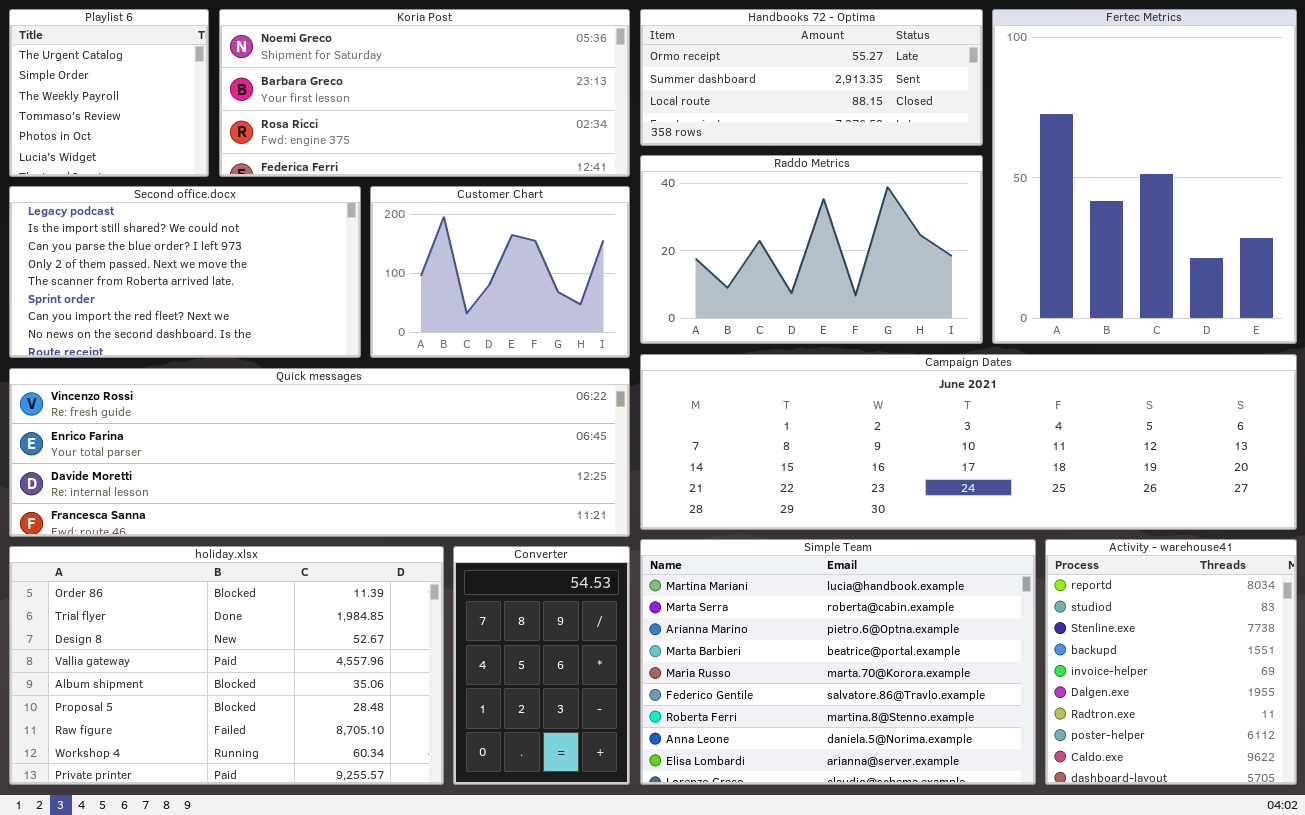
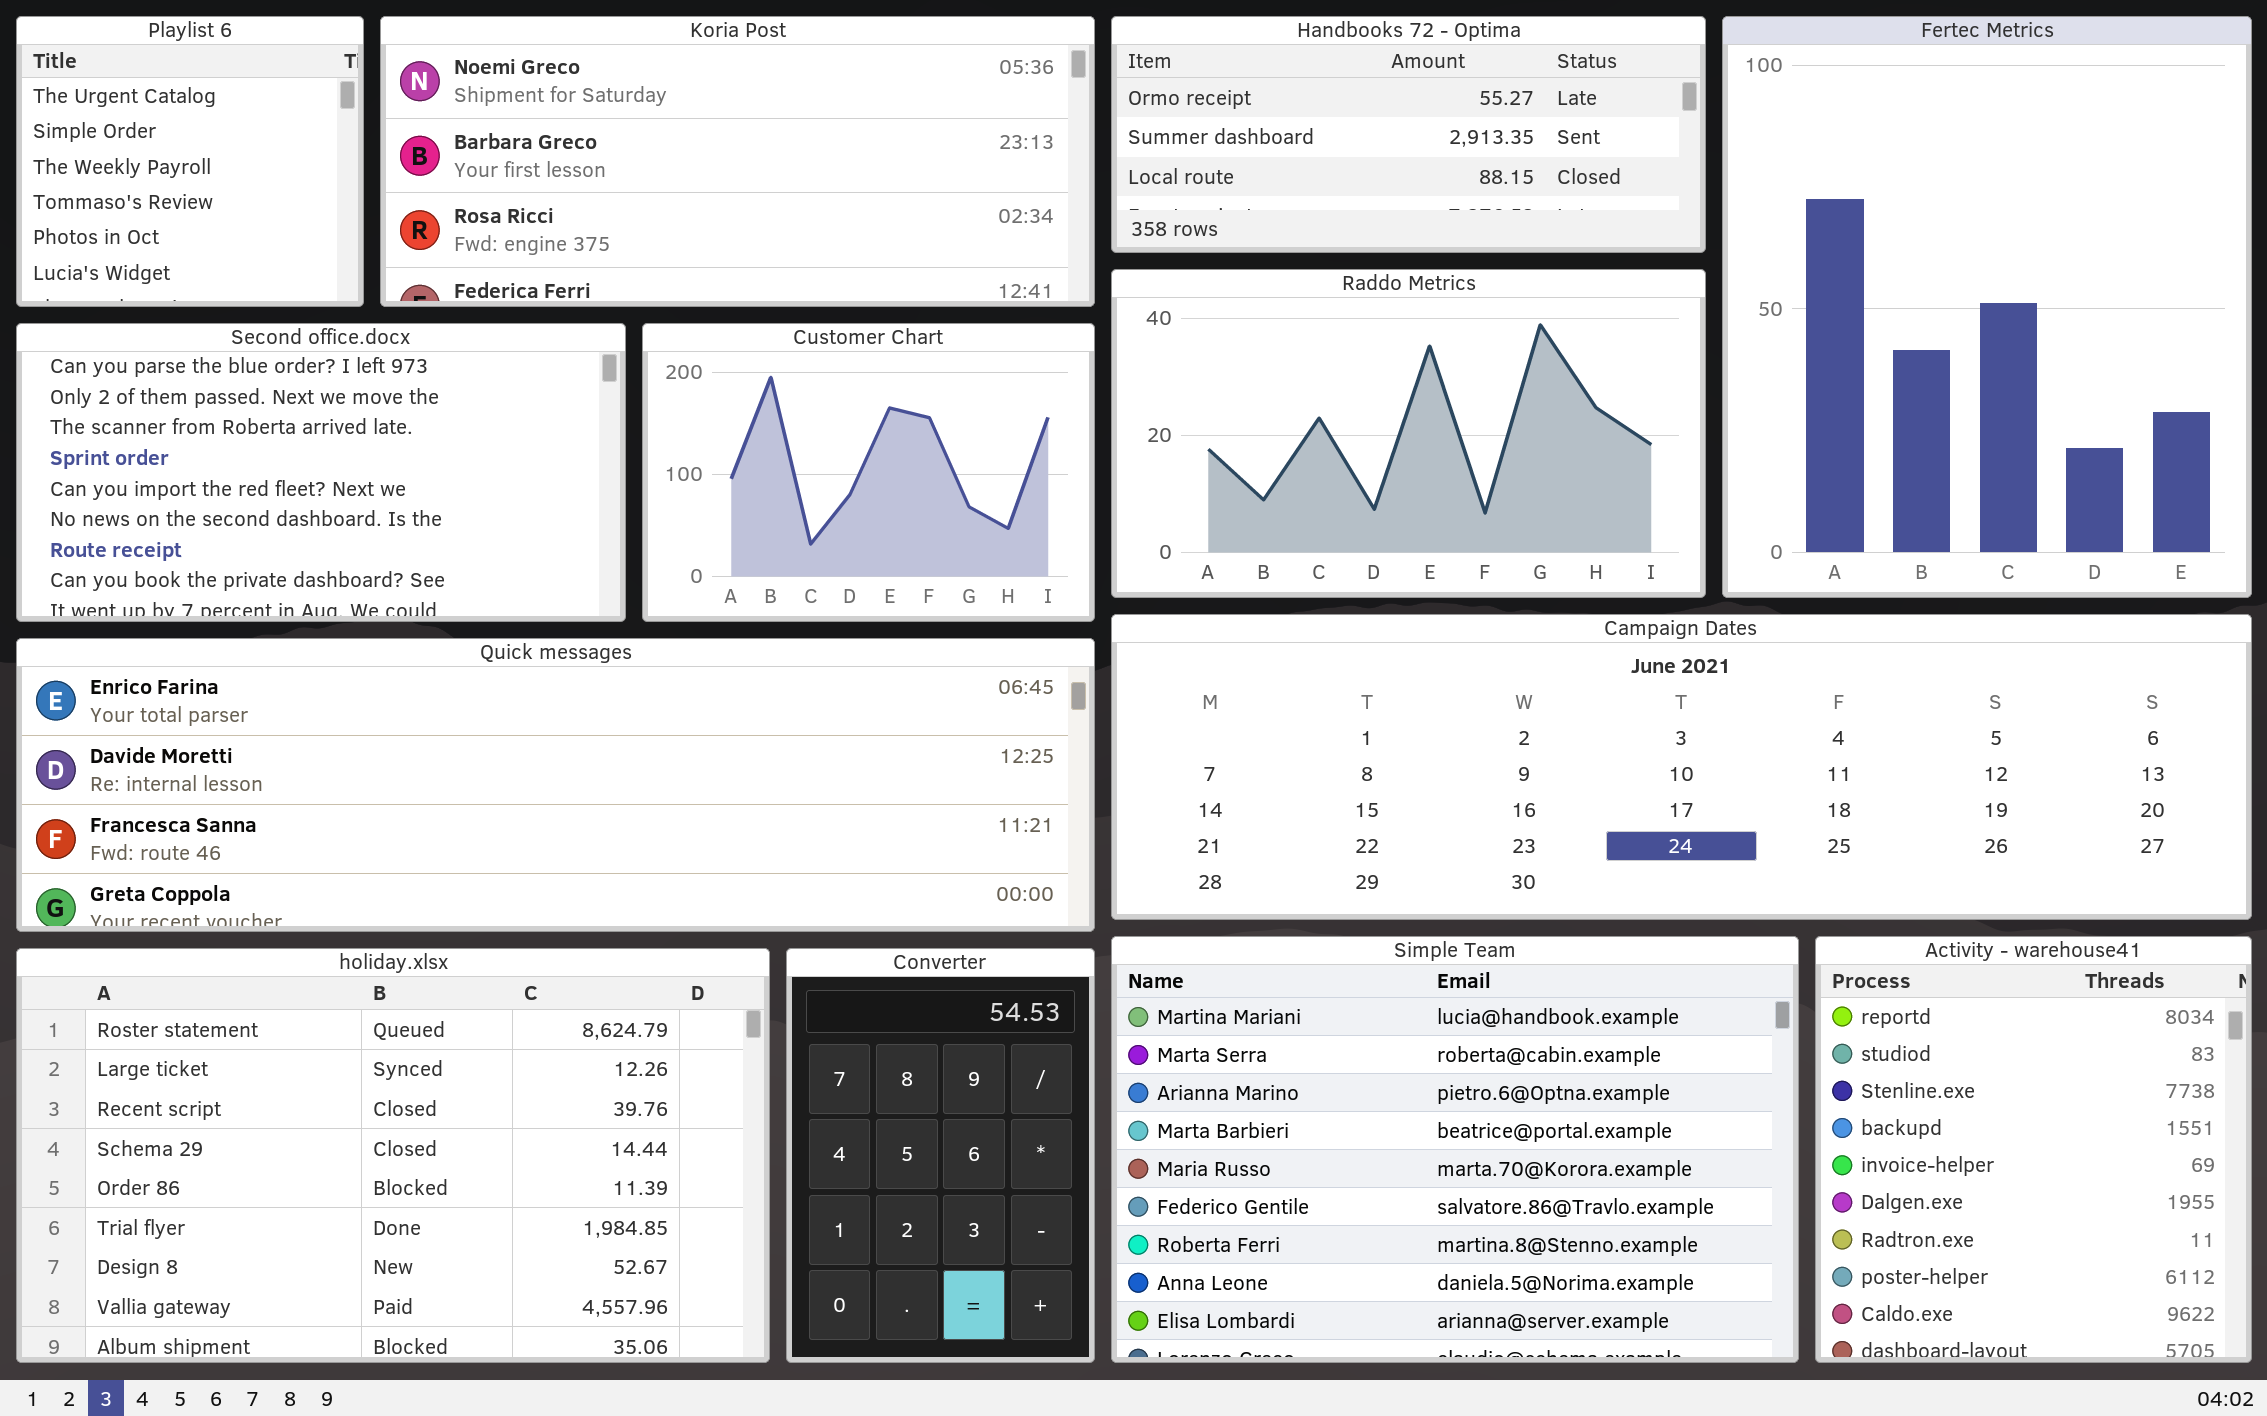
Second office.docx: [9,186,361,358] -> [16,323,626,622], scrolled down 2 rows
Quick messages: [9,368,630,537] -> [16,638,1095,932], scrolled down 1 row
holiday.xlsx: [9,546,444,785] -> [16,948,770,1363], scrolled up 4 rows

